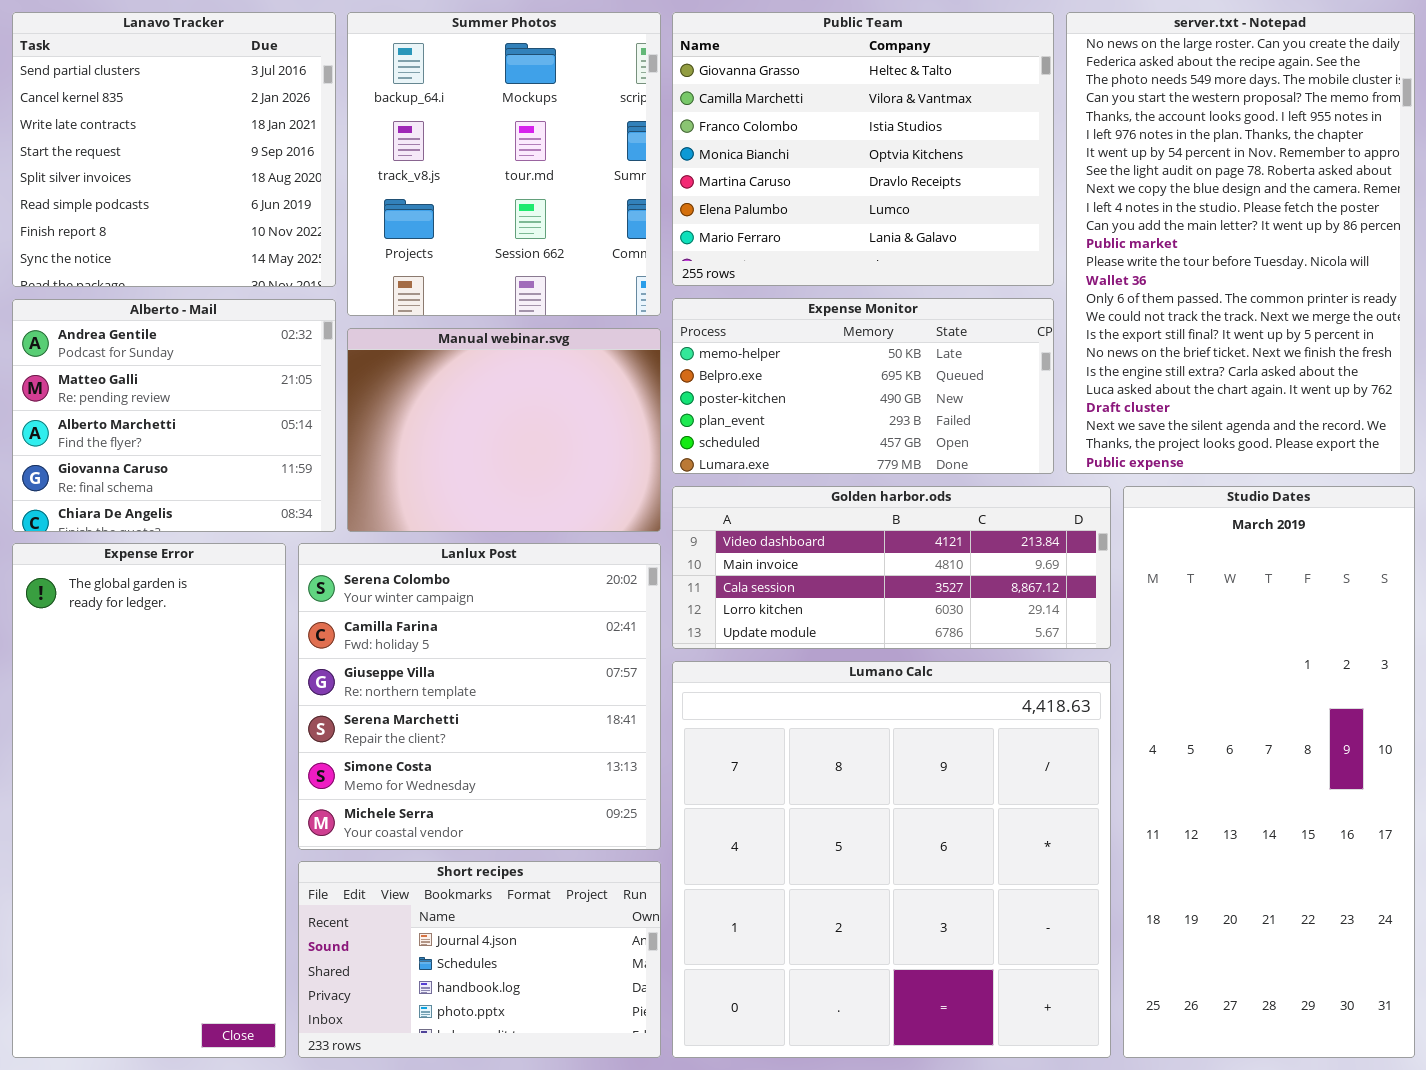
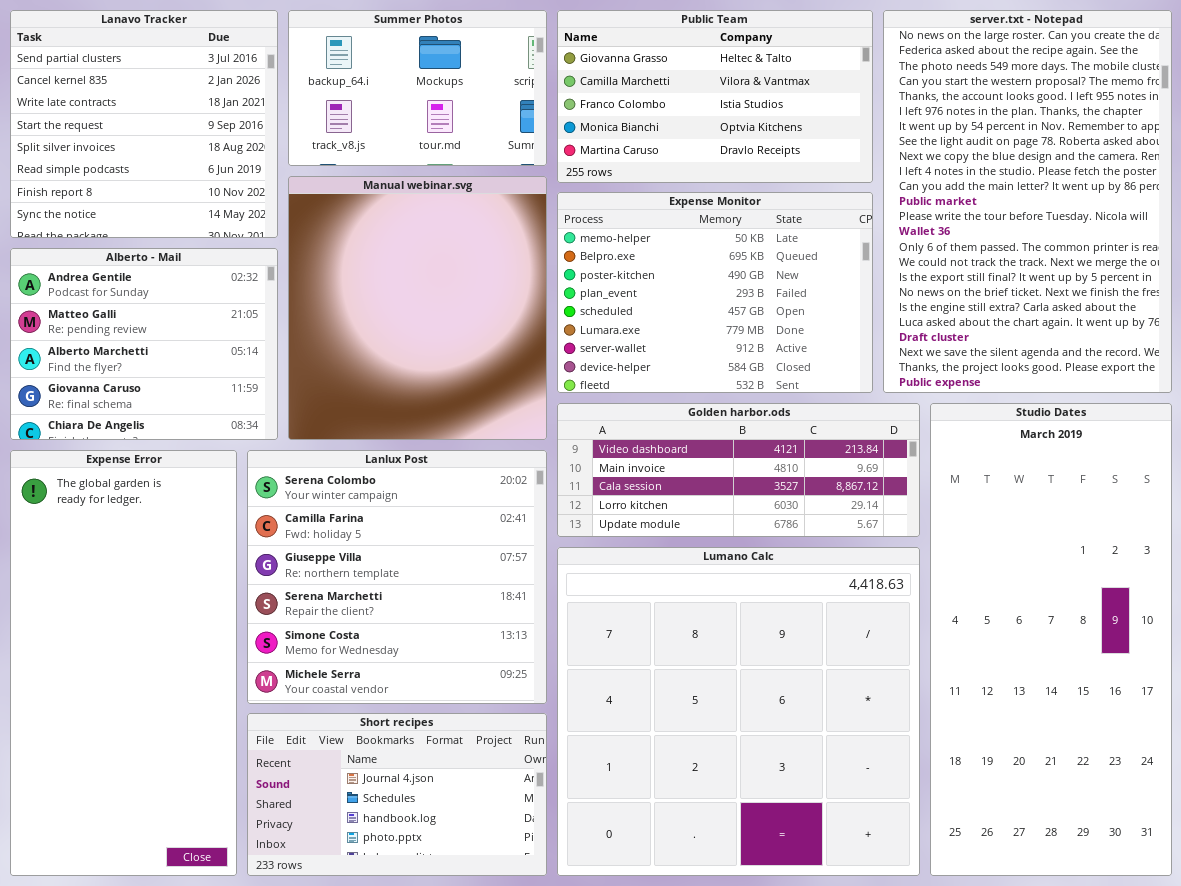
Summer Photos: [347,12,661,316] -> [288,10,547,166], resized
Public Team: [672,12,1054,286] -> [557,10,873,183], resized
Expense Monitor: [672,298,1054,474] -> [557,192,873,393], resized
Manual webinar.svg: [347,328,661,532] -> [288,176,547,440], resized

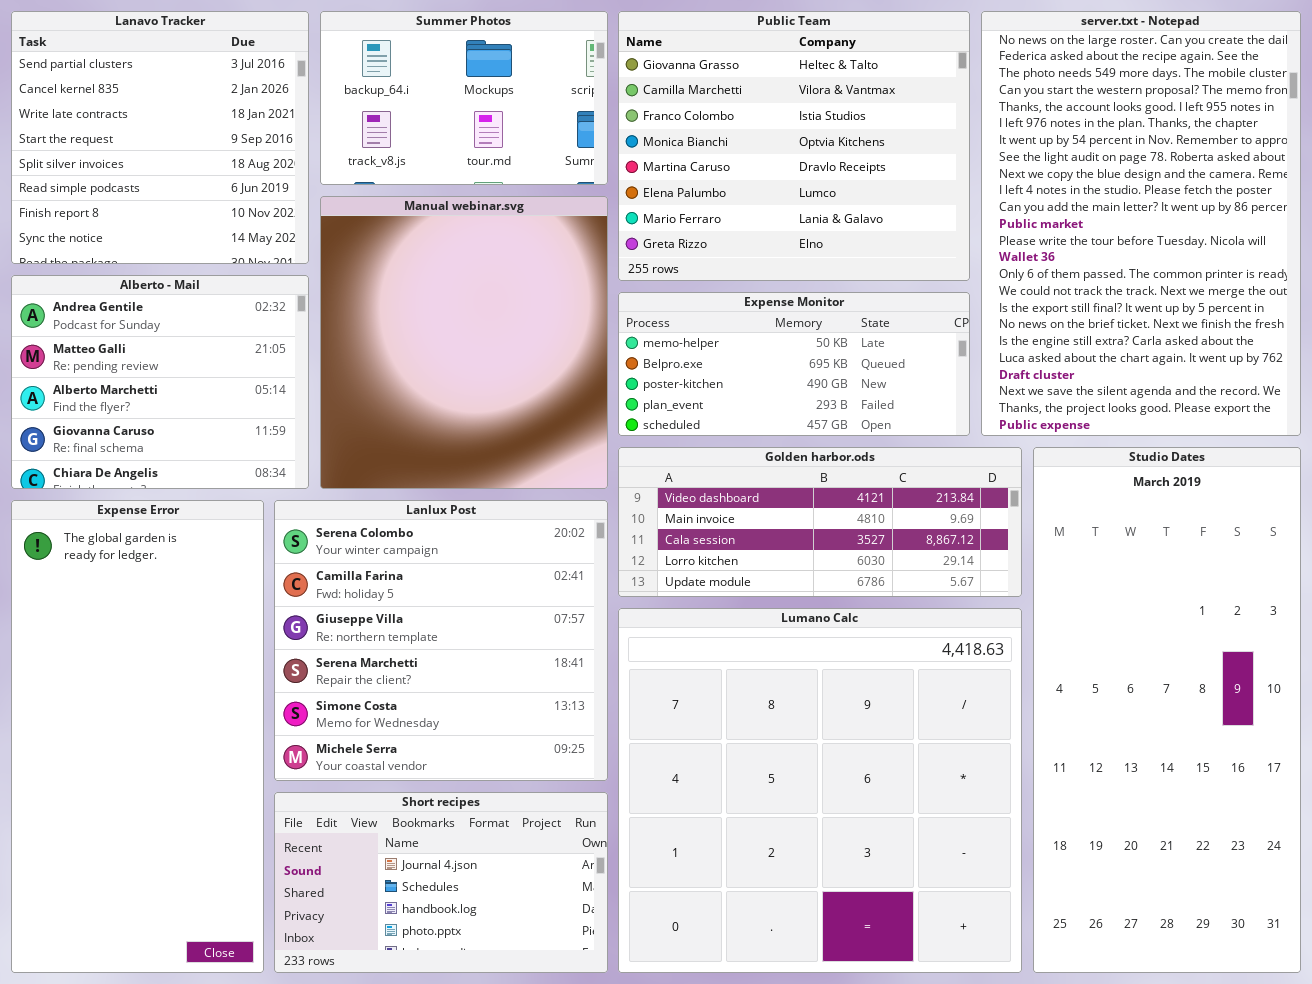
Public Team: [557,10,873,183] -> [618,11,970,281], resized
Expense Monitor: [557,192,873,393] -> [618,292,970,436], resized

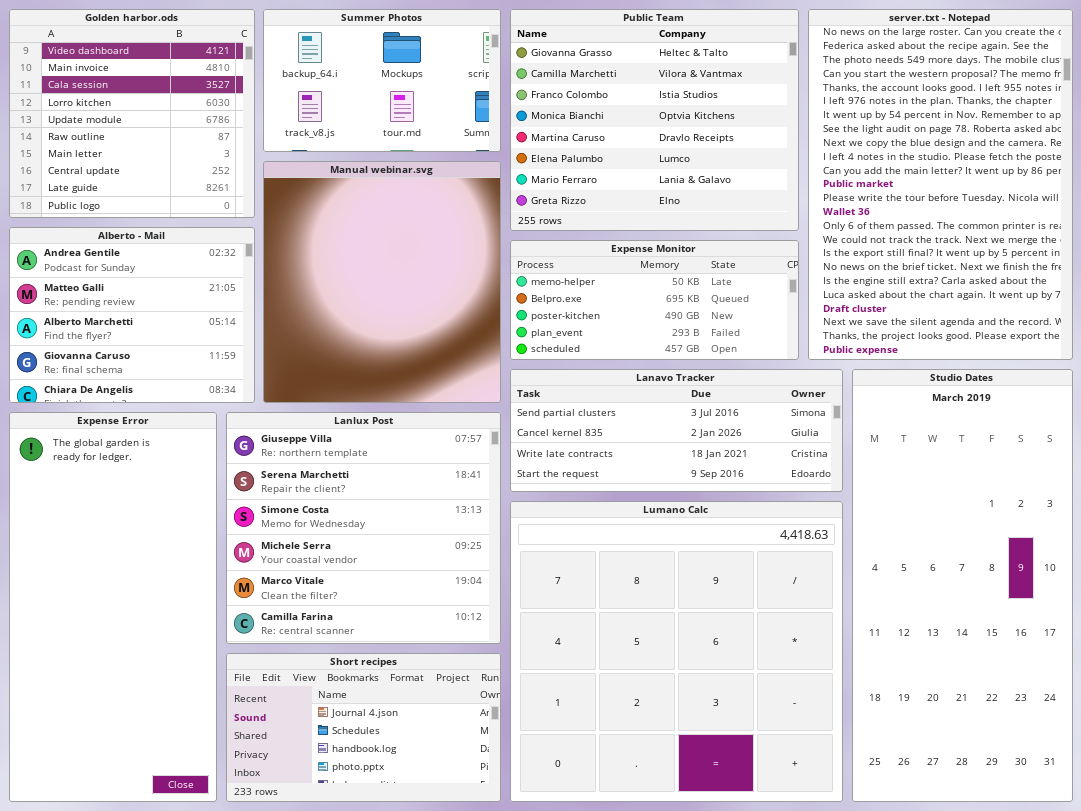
Lanavo Tracker: [11,11,309,264] -> [510,369,843,492], moved, resized
Golden harbor.ods: [618,447,1022,597] -> [9,9,255,218], moved, resized
Lanlux Post: [274,500,608,781] -> [226,412,501,644], scrolled down 2 rows

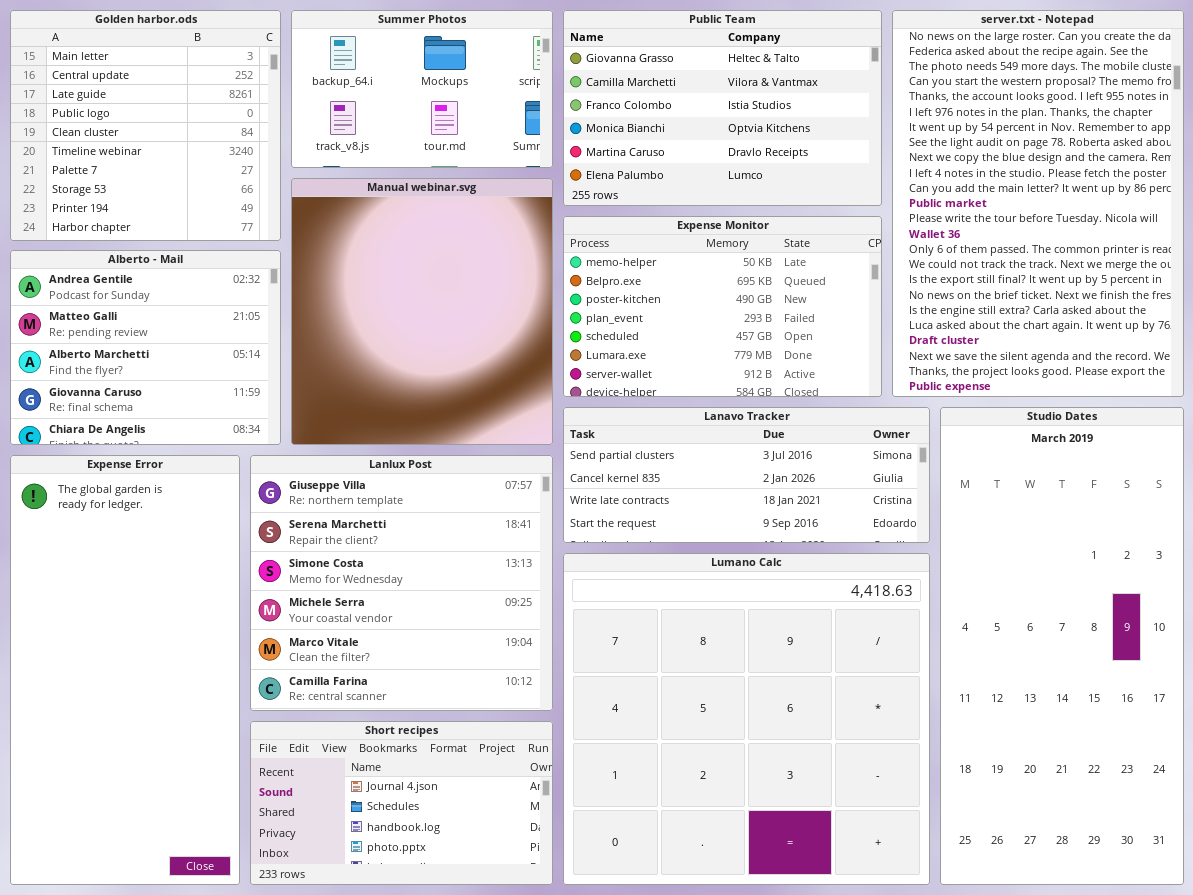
Golden harbor.ods: [9,9,255,218] -> [10,10,281,241], scrolled down 6 rows
Public Team: [510,9,799,231] -> [563,10,882,206], resized
Expense Monitor: [510,240,799,360] -> [563,216,882,397], resized

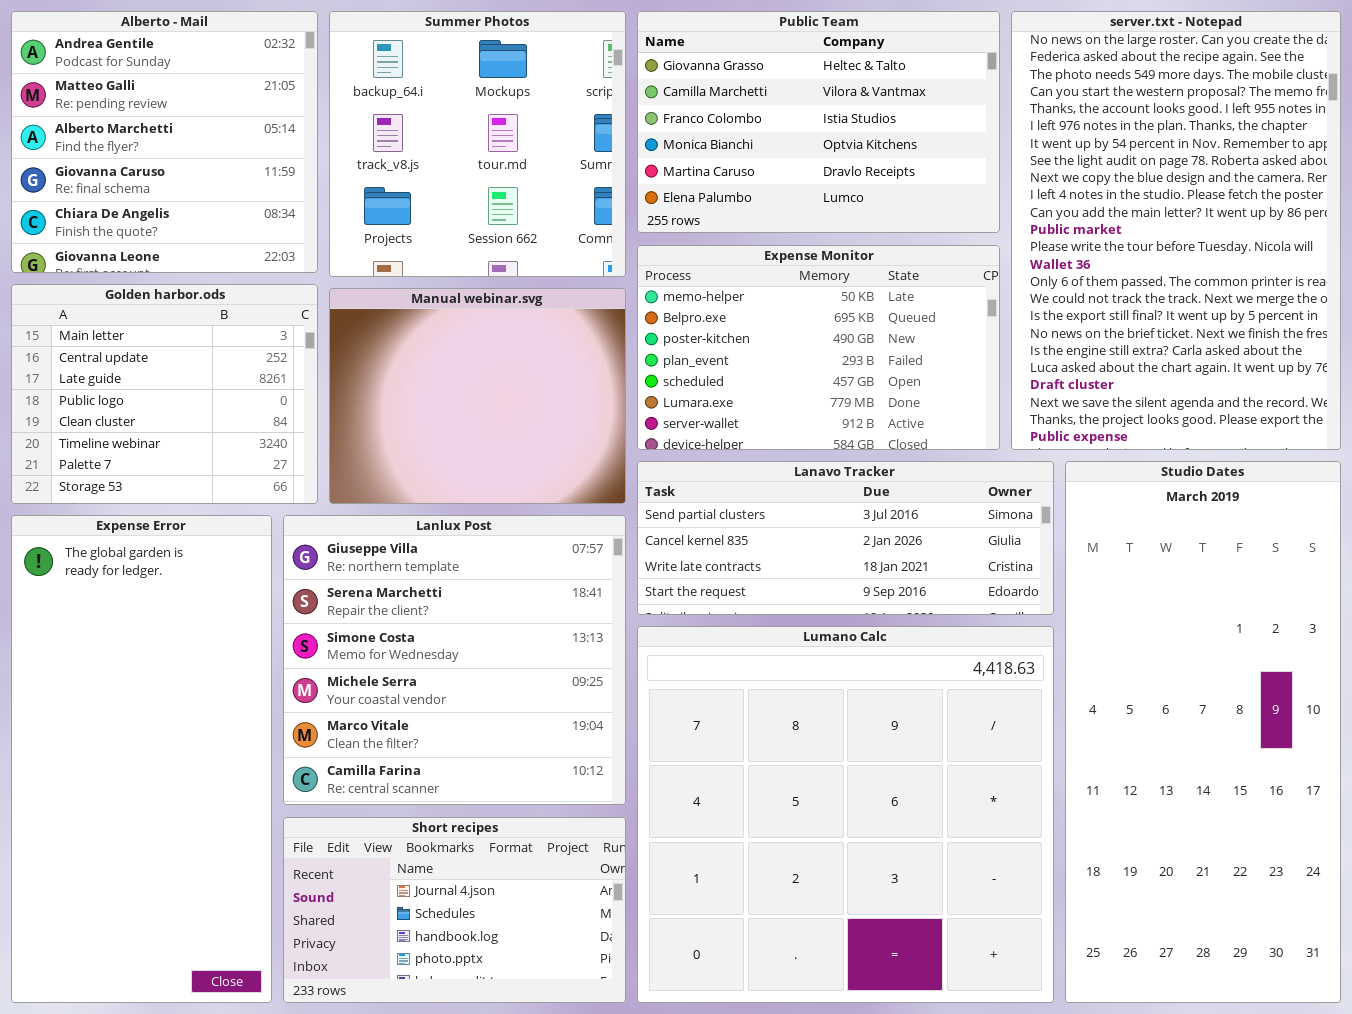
Golden harbor.ods: [10,10,281,241] -> [11,284,318,504], moved, resized
Summer Photos: [291,10,553,168] -> [329,11,626,277], resized
Manual webinar.svg: [291,178,553,445] -> [329,288,626,504], resized
Alberto - Mail: [10,250,281,445] -> [11,11,318,273], moved, resized

